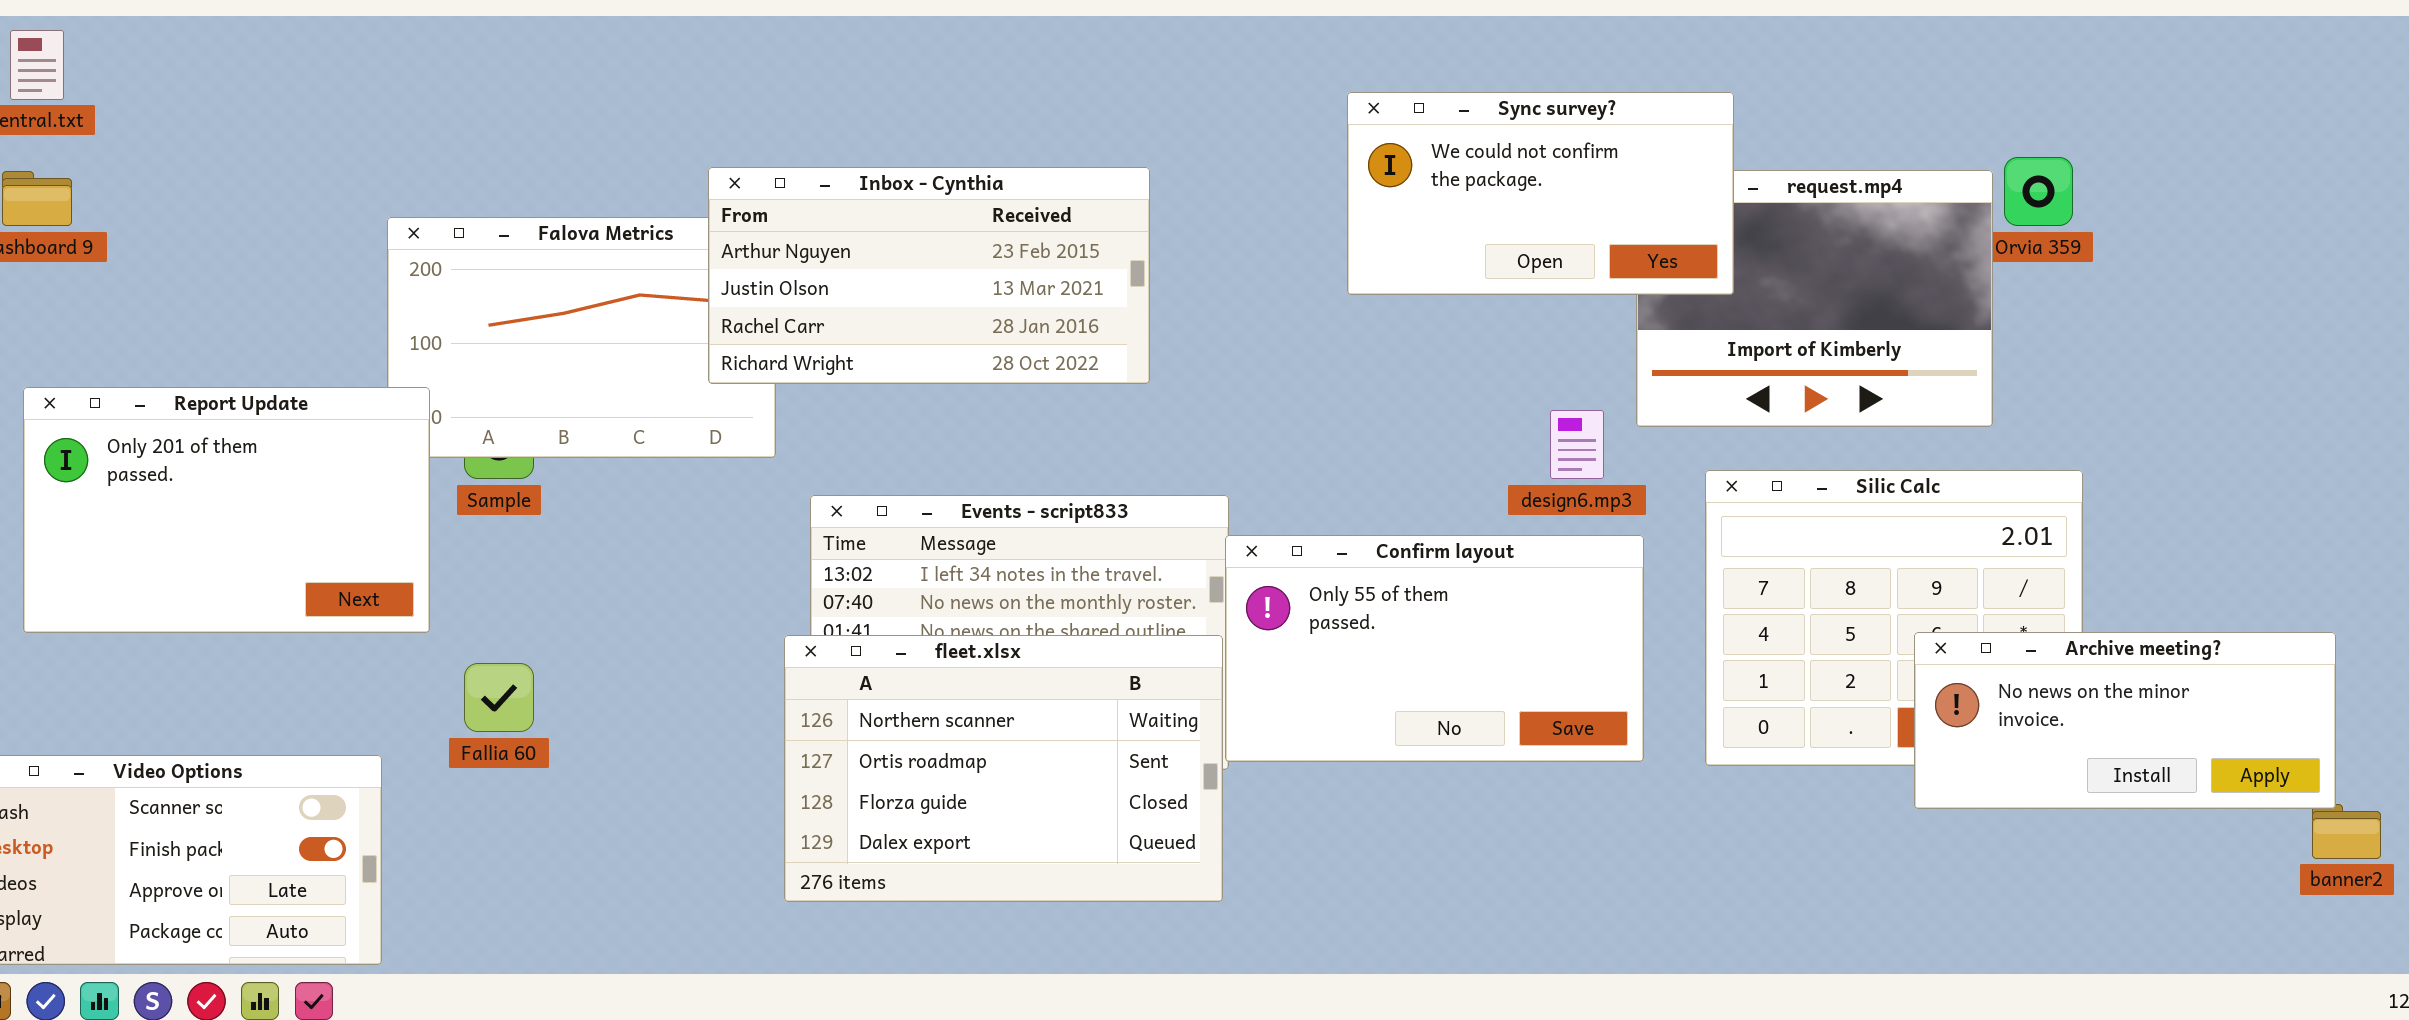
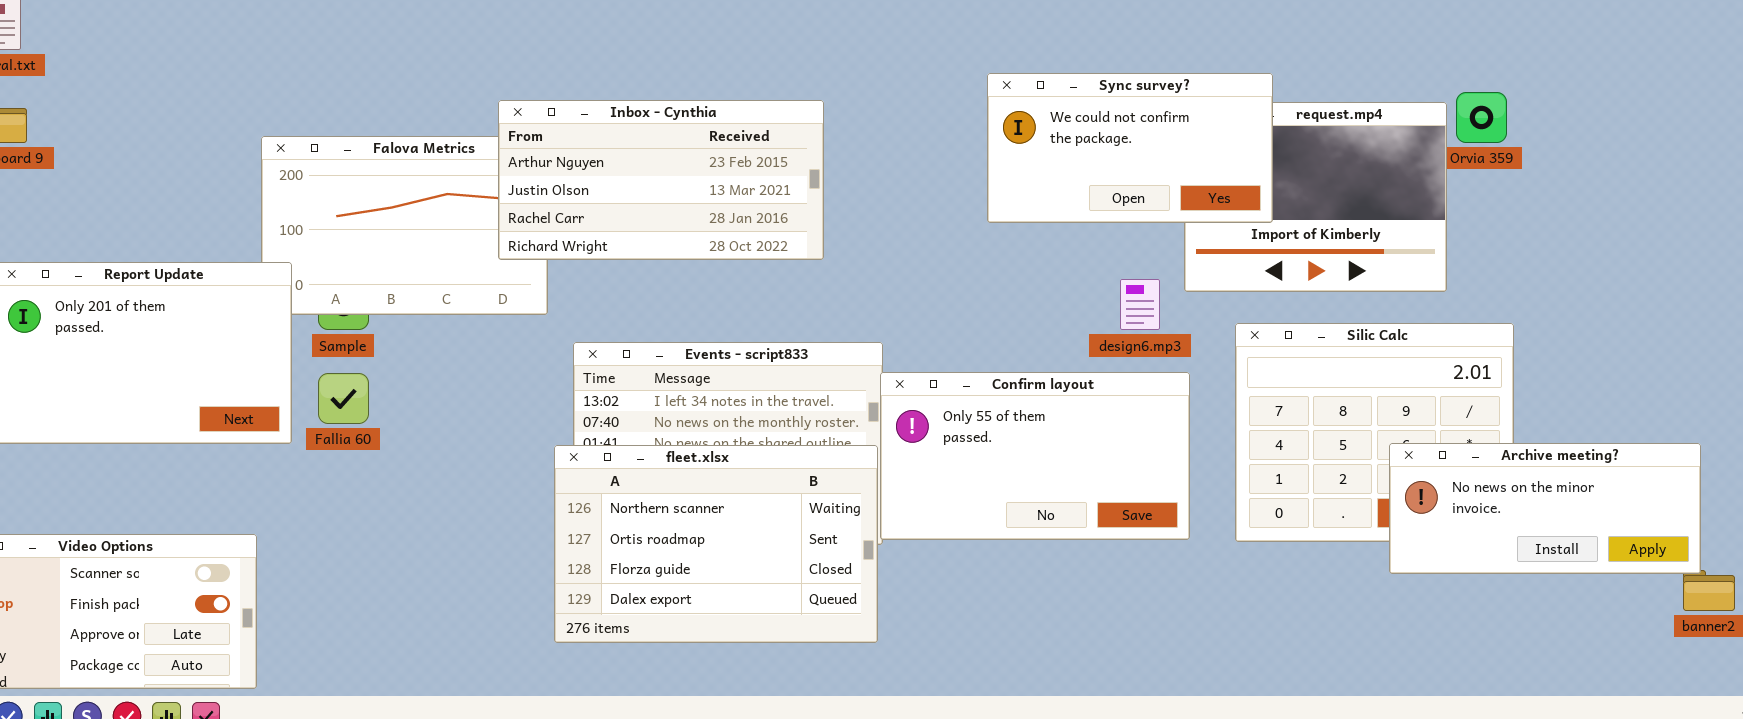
Sync survey?: [1347,92,1734,295] -> [987,73,1273,223], moved
Fallia 60: [464,663,534,732] -> [318,373,369,424], moved

